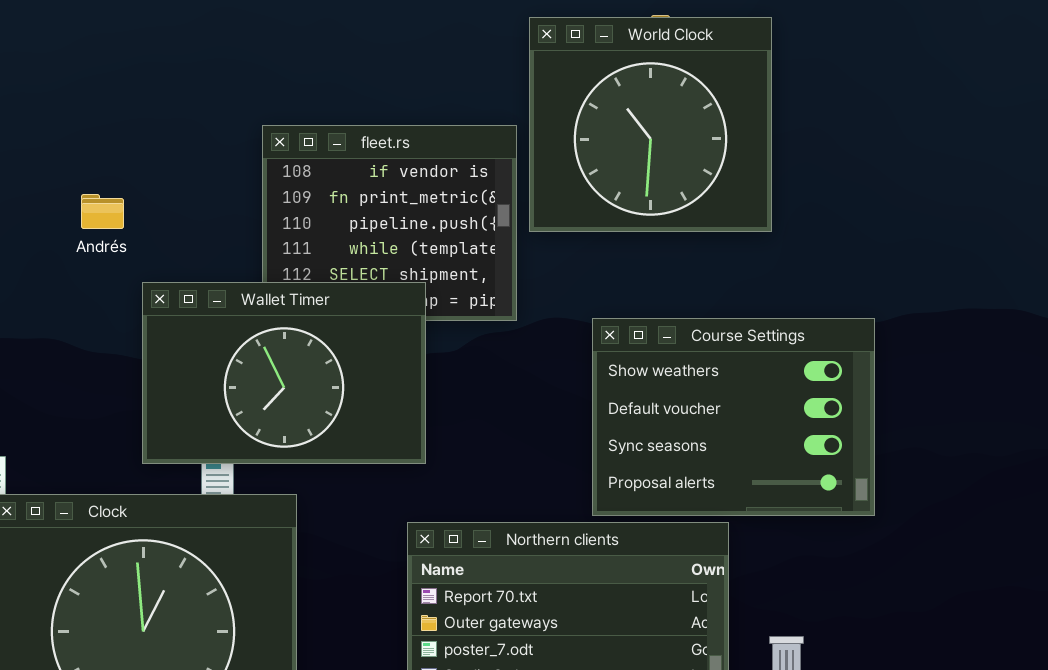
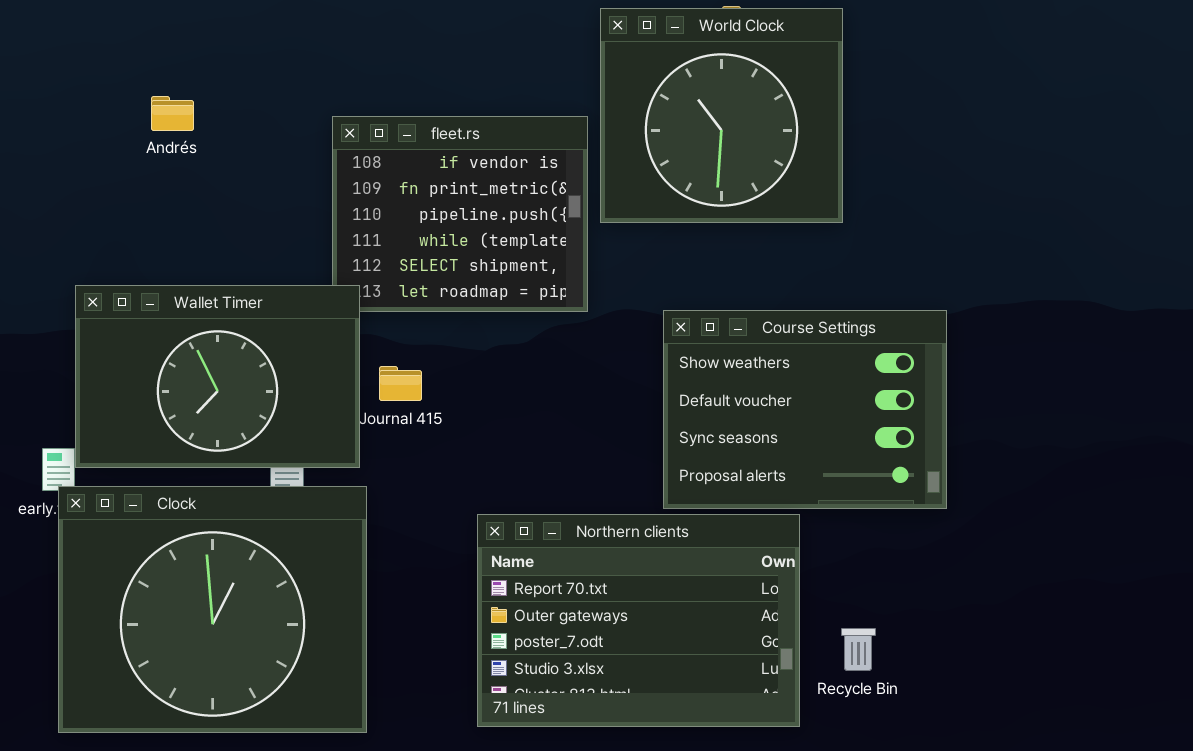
Andrés: [81,194,124,229] -> [151,96,194,131], moved
Wallet Timer: [142,282,426,464] -> [75,285,360,468], moved

